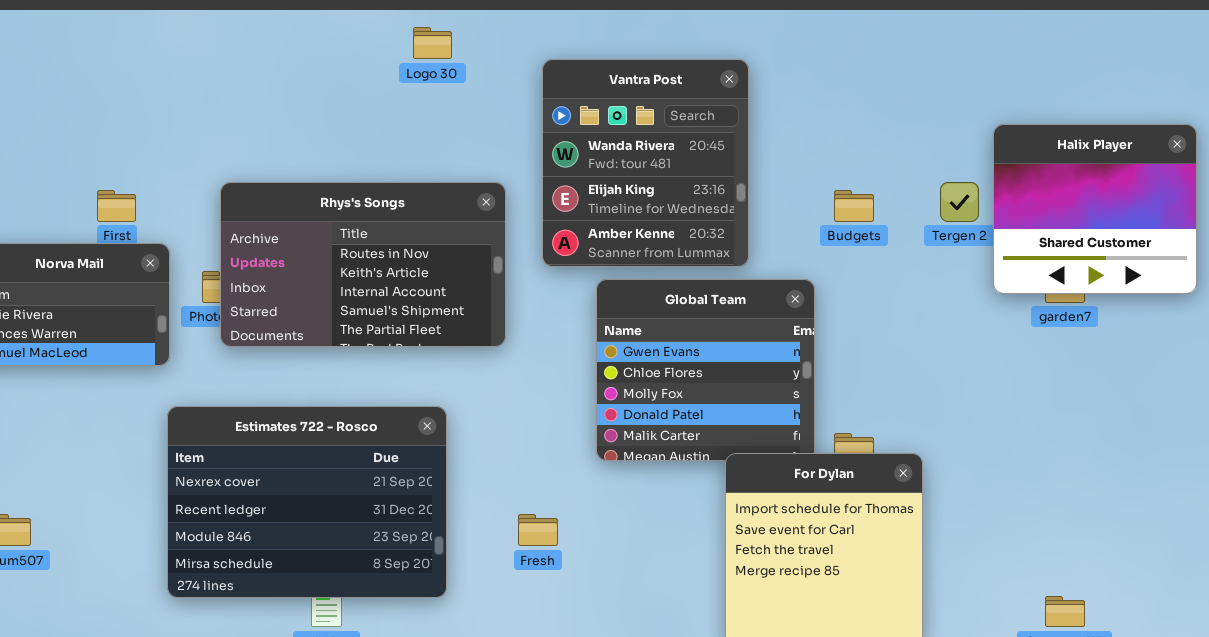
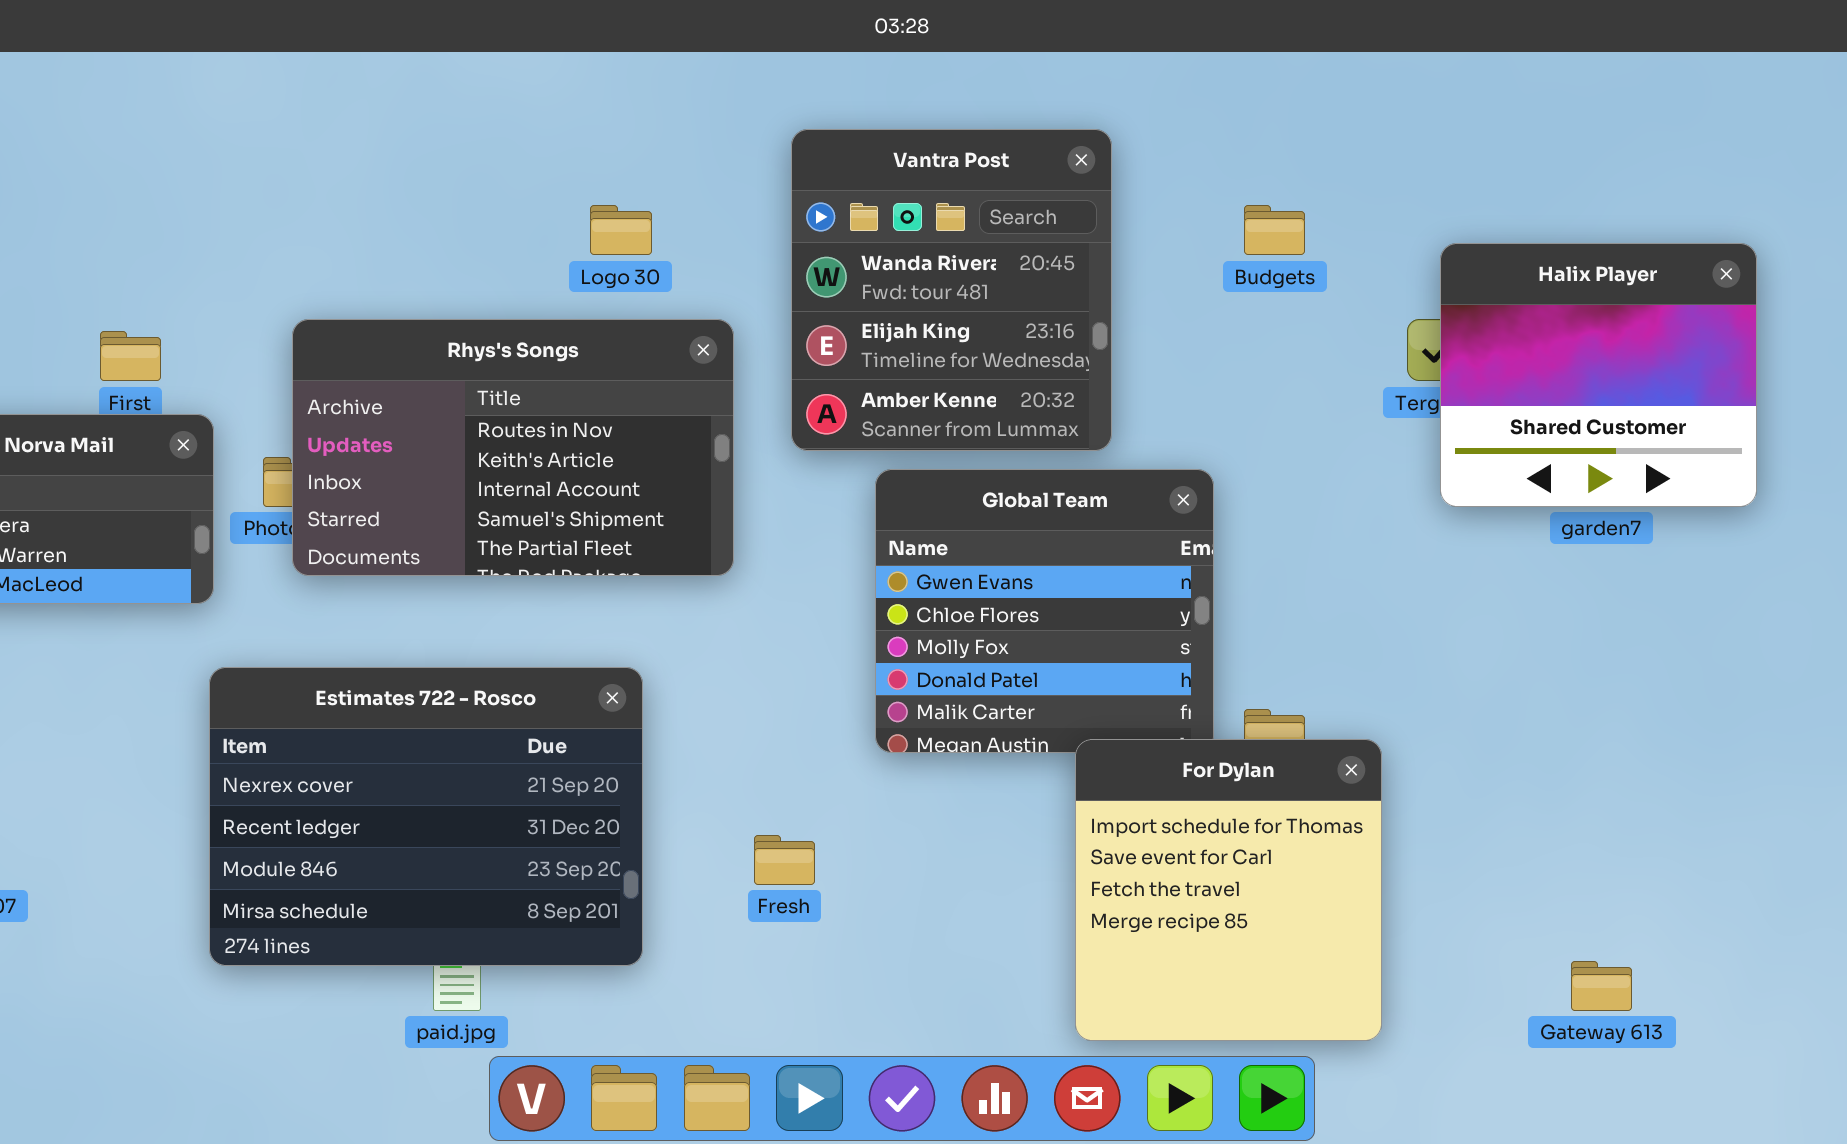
Logo 30: [413,27,452,59] -> [590,205,652,255], moved
Halix Player: [993,124,1197,294] -> [1440,243,1757,507], moved
Budgets: [834,190,874,222] -> [1244,205,1305,255], moved

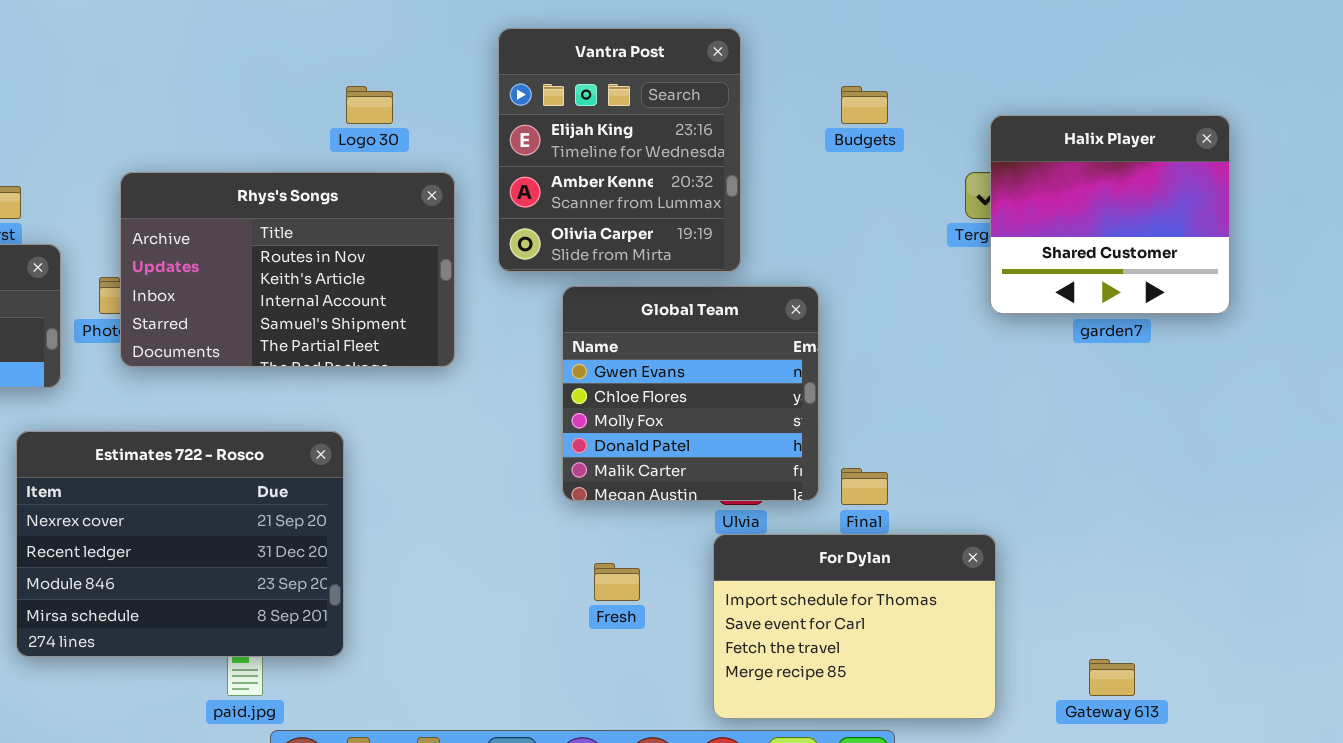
Vantra Post: [791,129,1112,451] -> [498,28,741,272], scrolled down 1 row
Estimates 722 - Rosco: [209,667,643,966] -> [16,431,344,657], moved
For Dylan: [1075,739,1382,1041] -> [713,534,996,719], resized
Fresh: [754,835,815,885] -> [594,563,640,601], moved

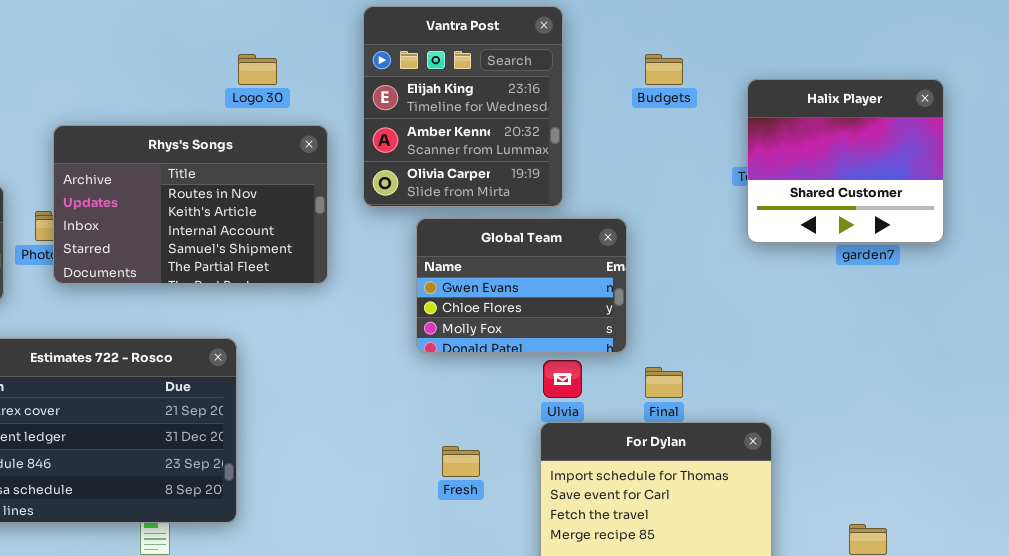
Halix Player: [990,115,1230,314] -> [747,79,944,243], moved
Global Team: [562,286,819,501] -> [416,218,627,353], resized

